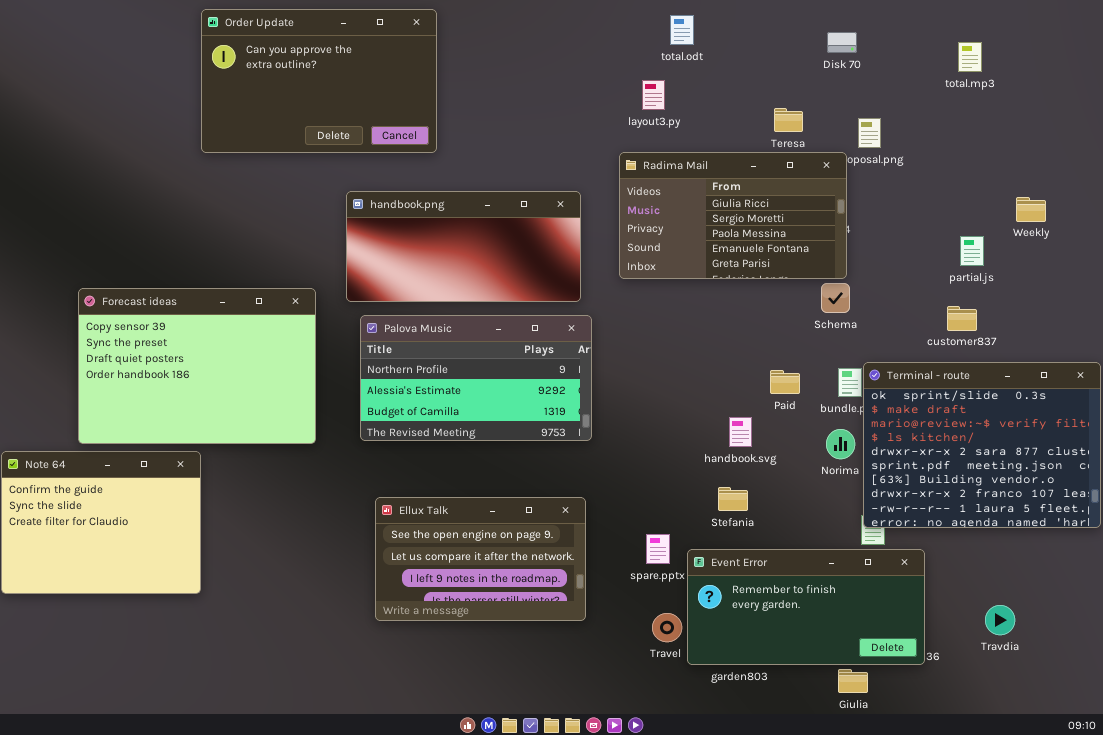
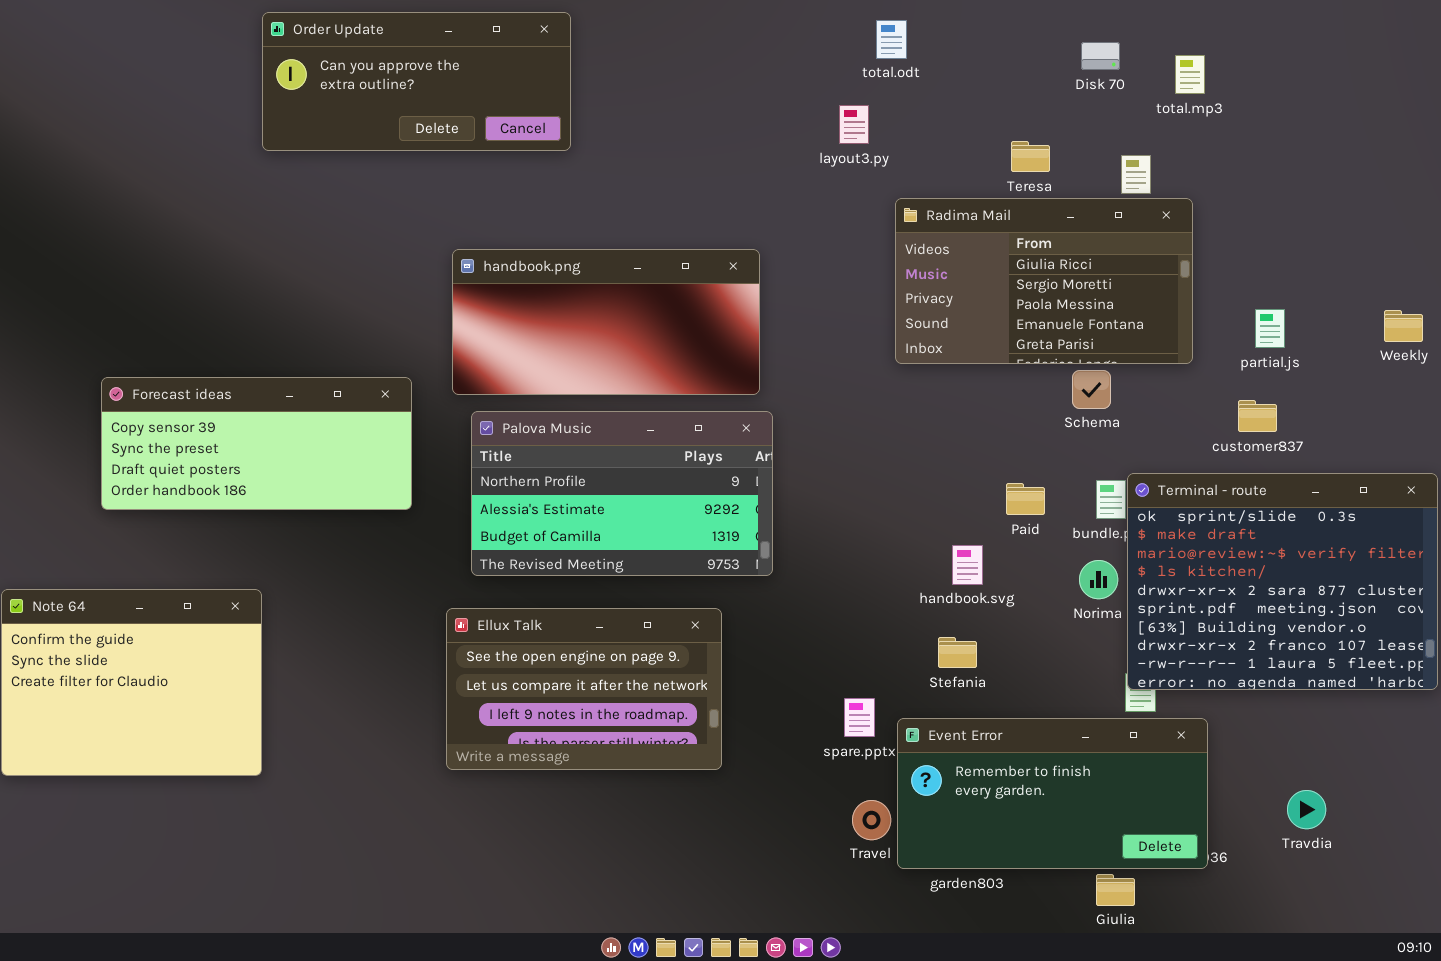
Order Update: [201,9,437,153] -> [262,12,571,151], resized
total.mp3: [958,42,982,72] -> [1175,55,1205,94], moved
Radima Mail: [619,152,847,279] -> [895,198,1193,364], moved
Weekly: [1016,197,1046,222] -> [1384,310,1423,342], moved
Forecast ideas: [78,288,316,444] -> [101,377,412,510], resized
Ellux Talk: [375,497,586,621] -> [446,608,722,770], moved

